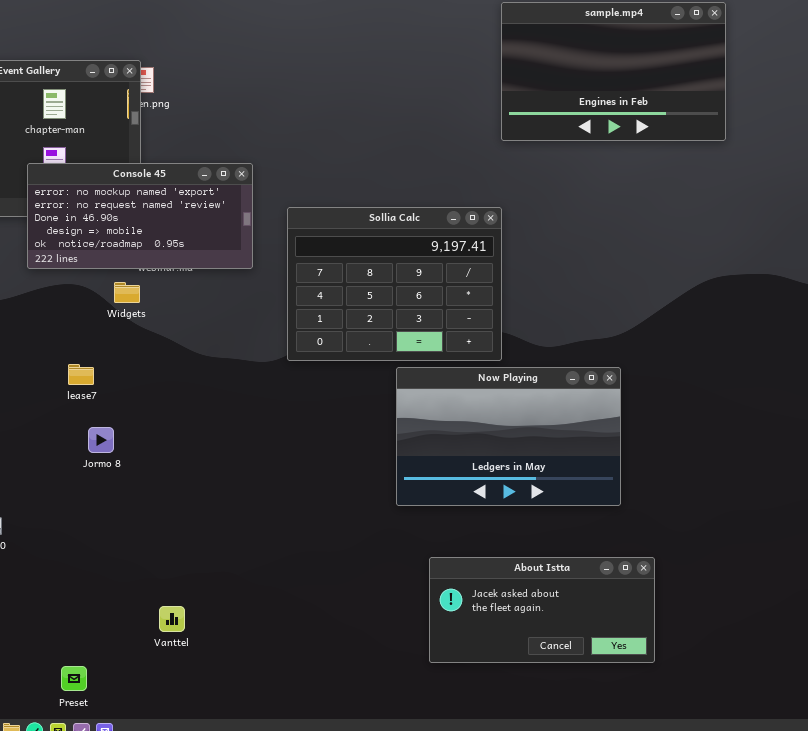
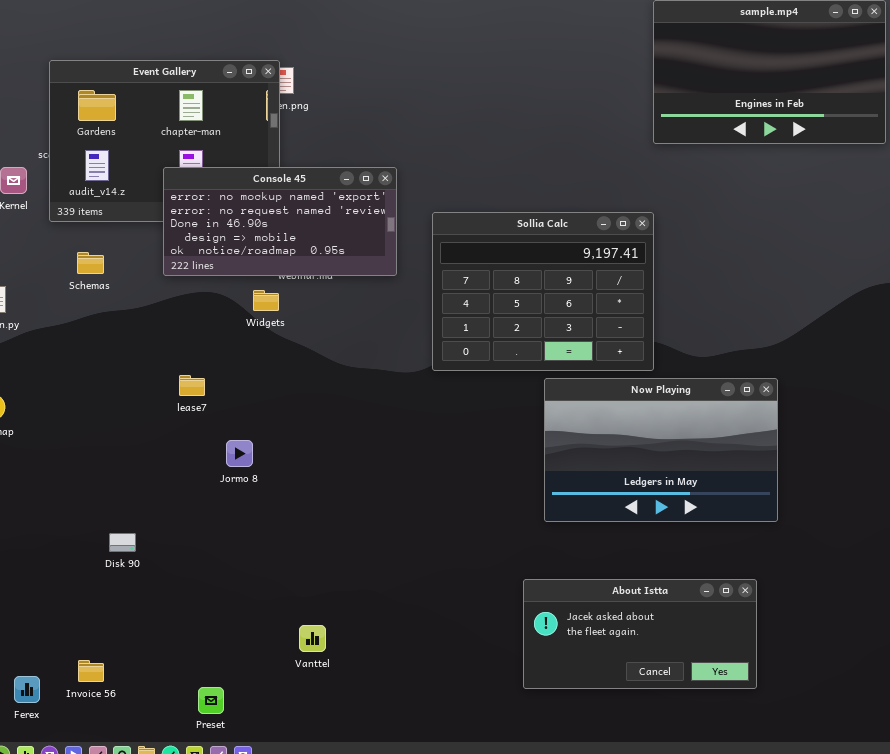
lease7: [68,364,94,385] -> [179,375,205,396], moved
About Istta: [429,557,655,663] -> [523,579,757,689], moved

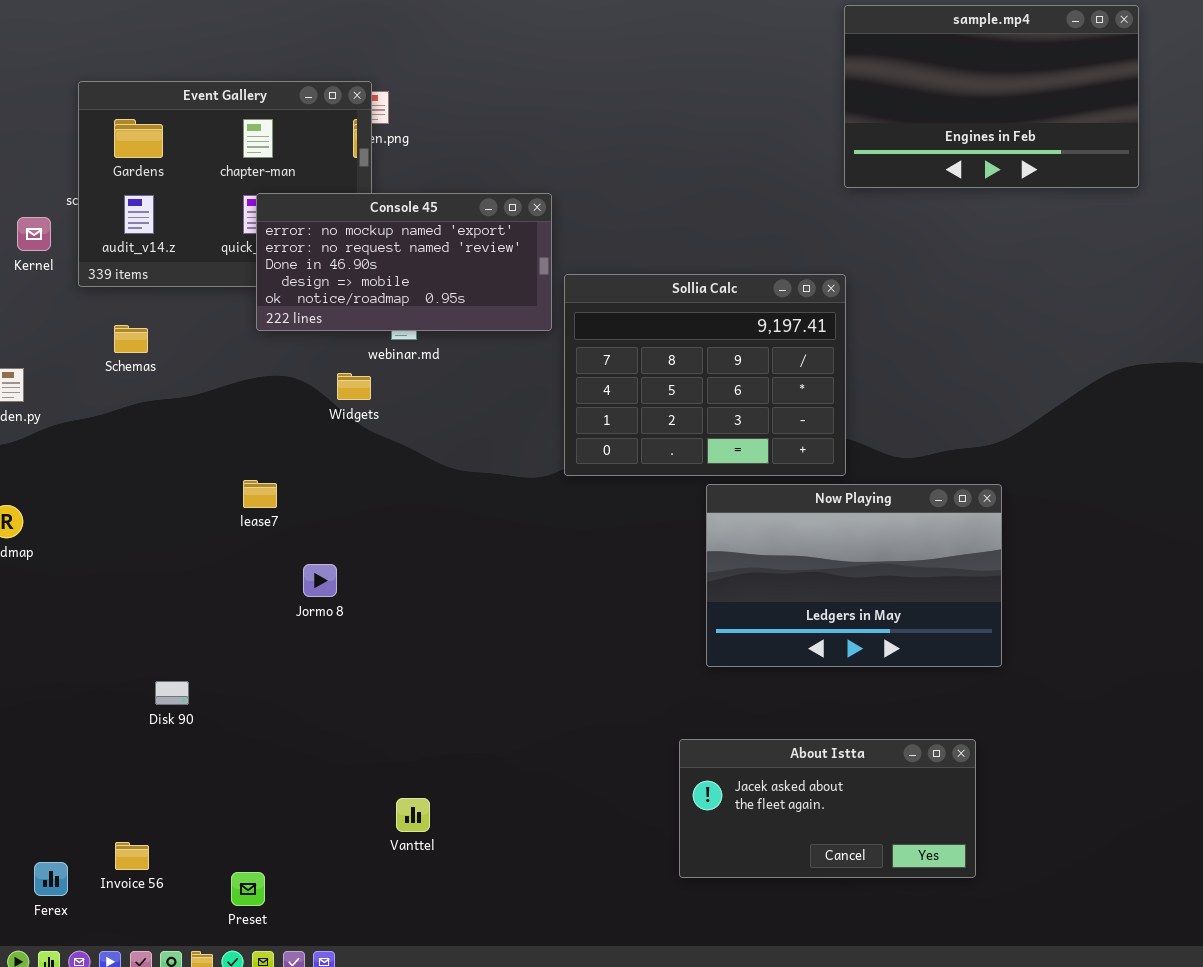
Console 45: [163,167,397,276] -> [256,193,552,331], moved
Preset: [198,687,224,714] -> [231,872,265,906], moved

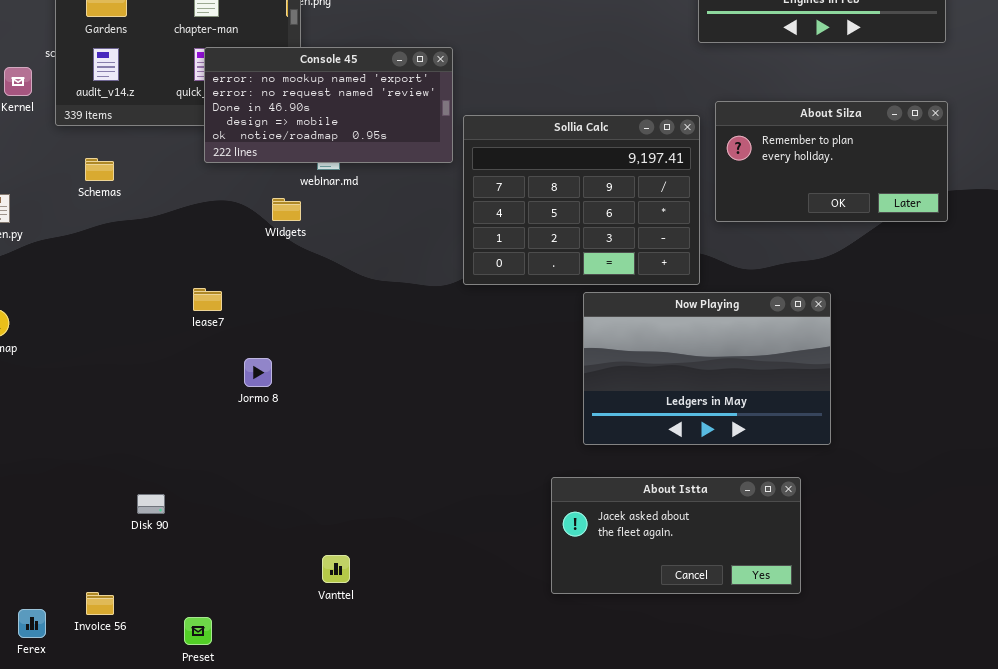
About Silza: none -> [715,101,948,222], opened
Disk 90: [155,681,189,705] -> [137,494,165,514], moved
About Istta: [679,739,976,878] -> [551,477,801,594], moved

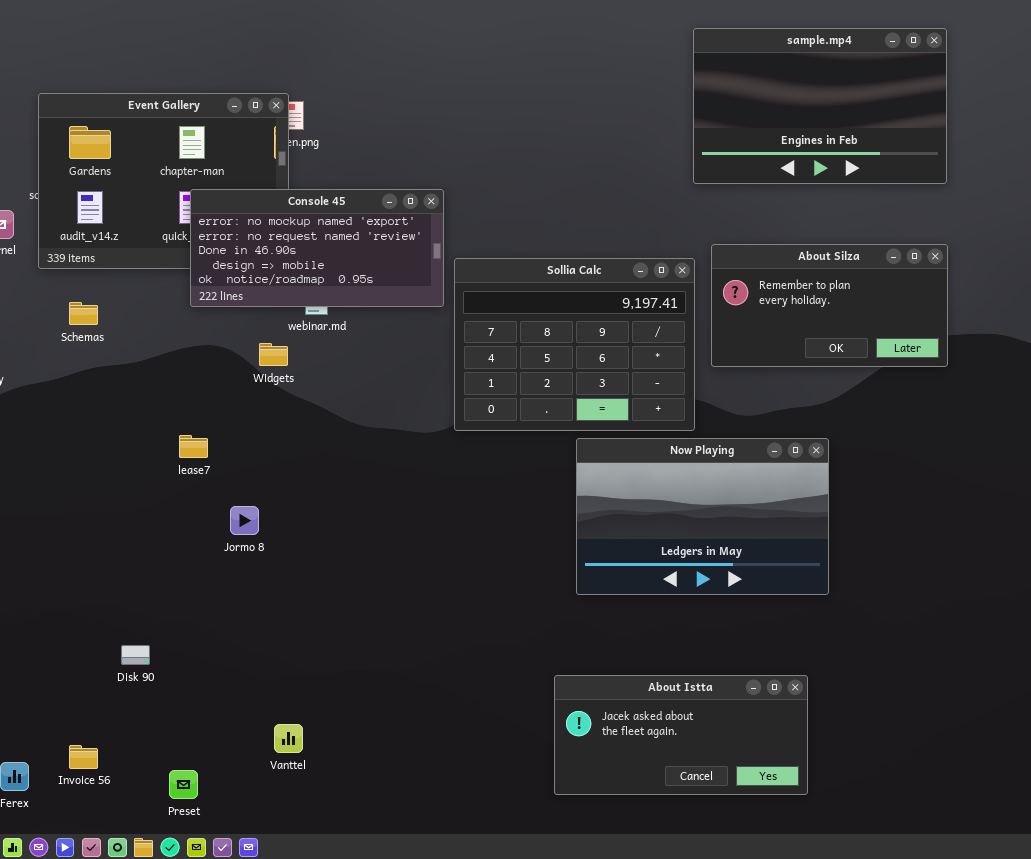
About Istta: [551,477,801,594] -> [554,675,808,795], moved
Vanttel: [322,555,350,583] -> [274,724,303,753], moved

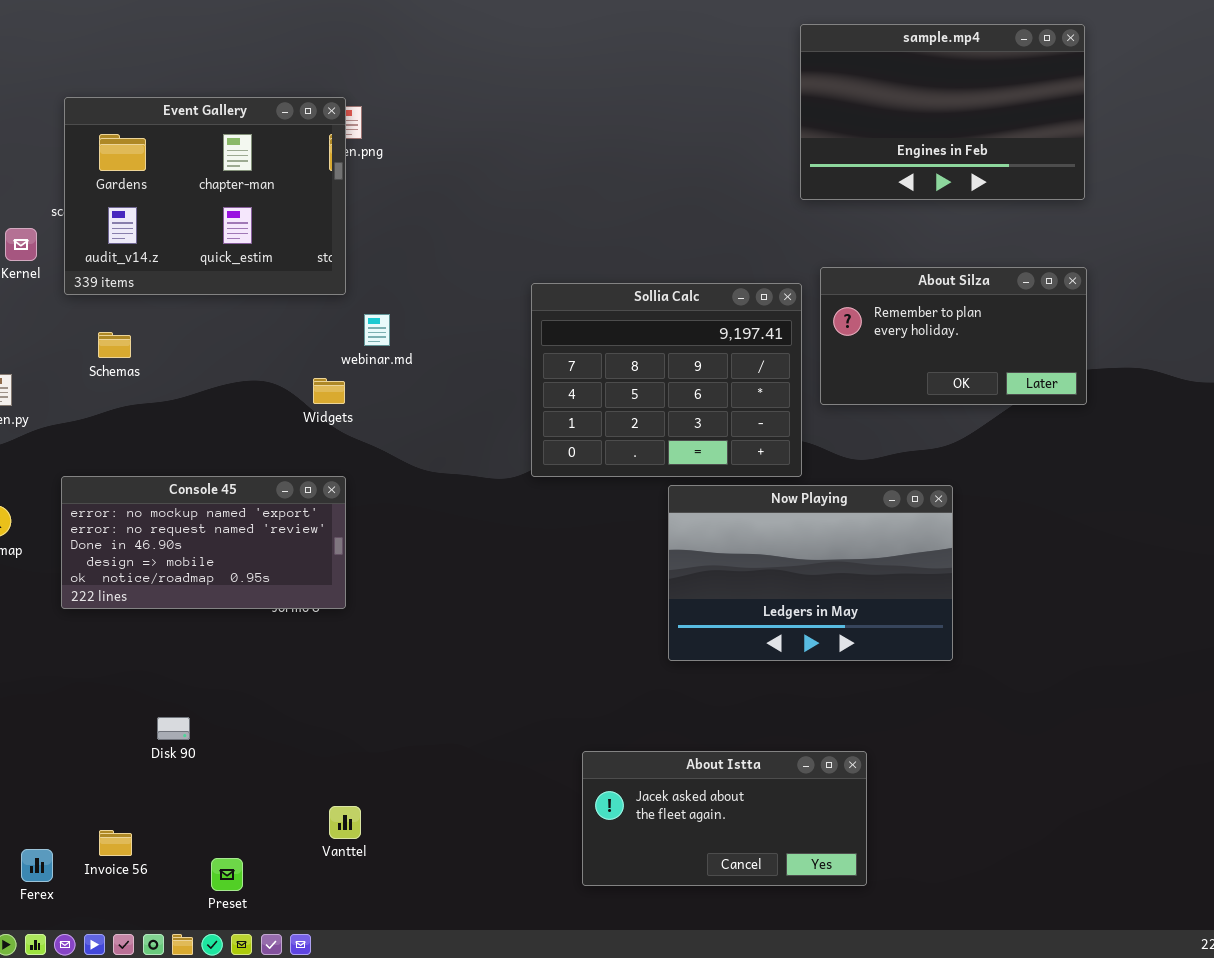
Console 45: [190,189,444,307] -> [61,476,346,609], moved
About Istta: [554,675,808,795] -> [582,751,867,886], moved

